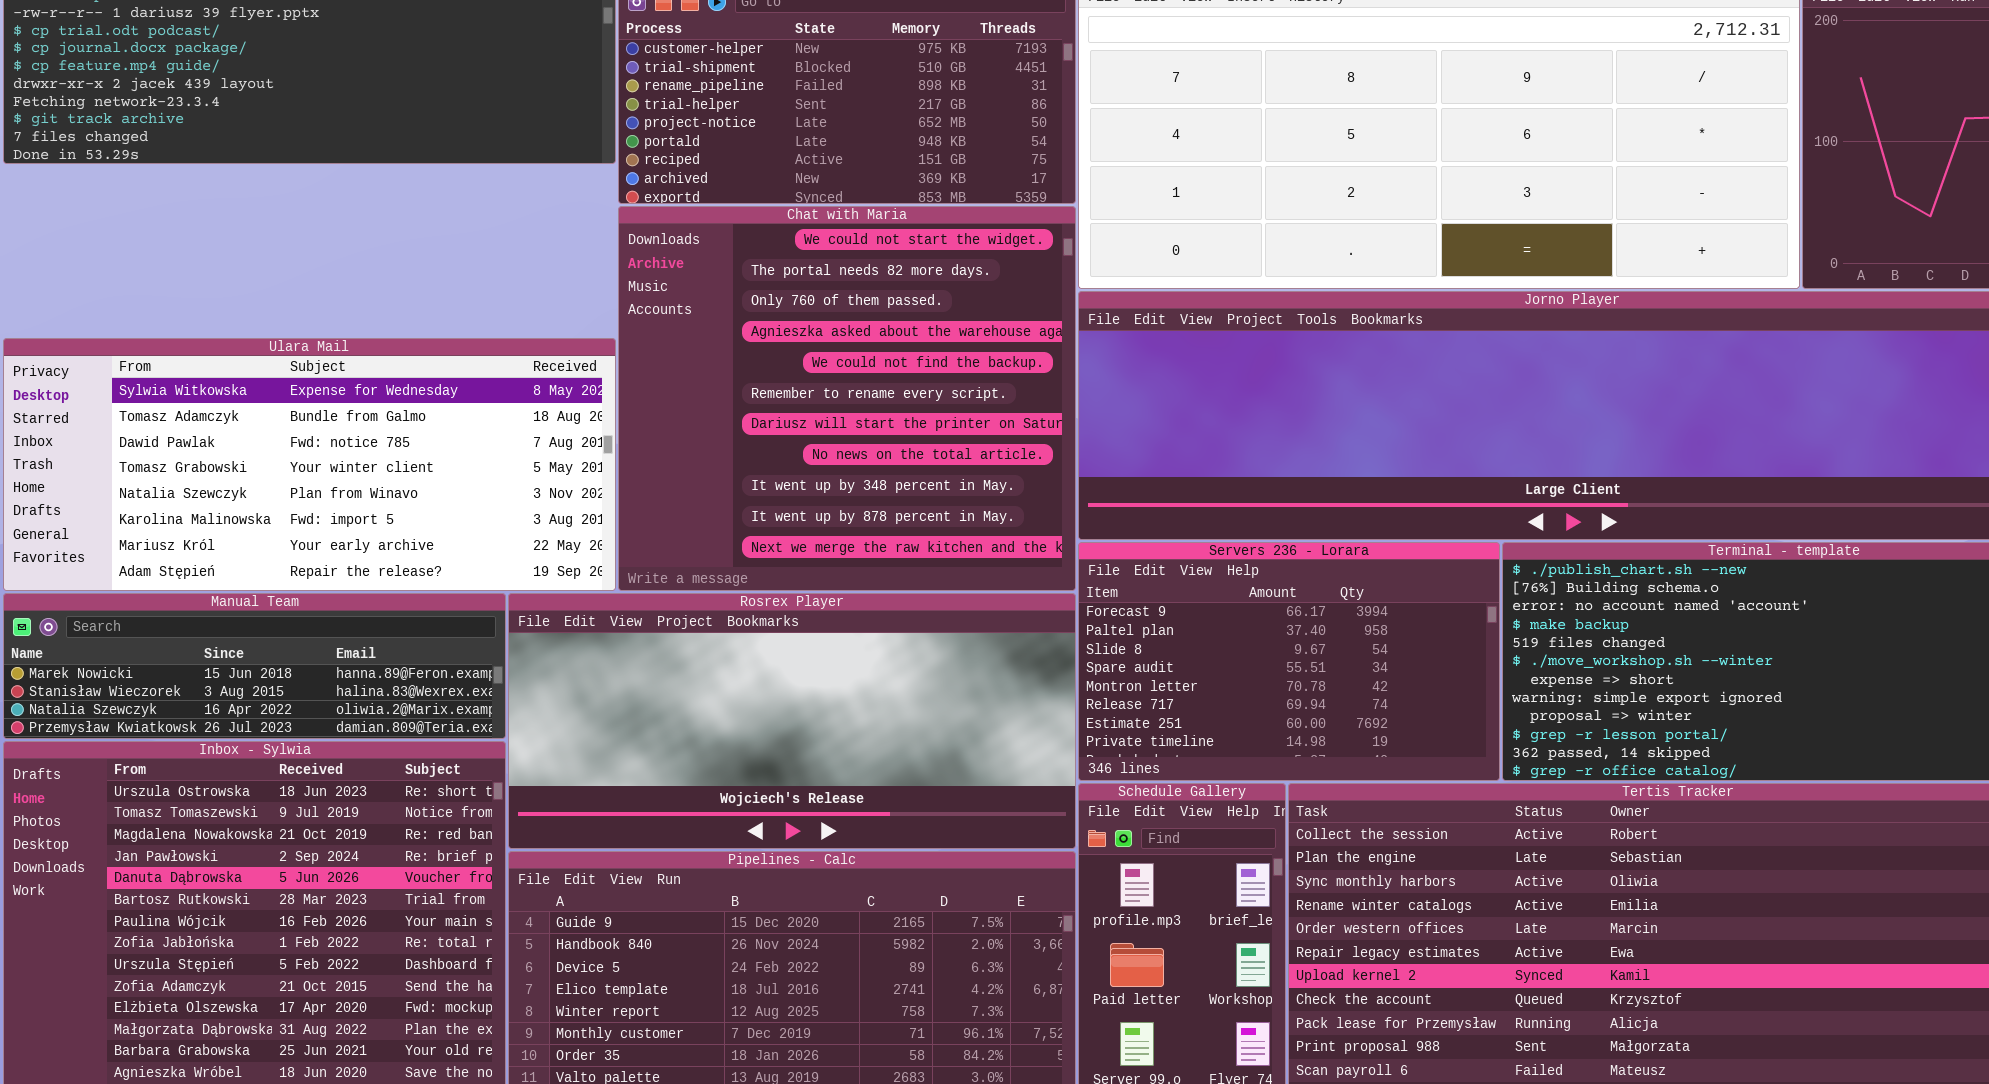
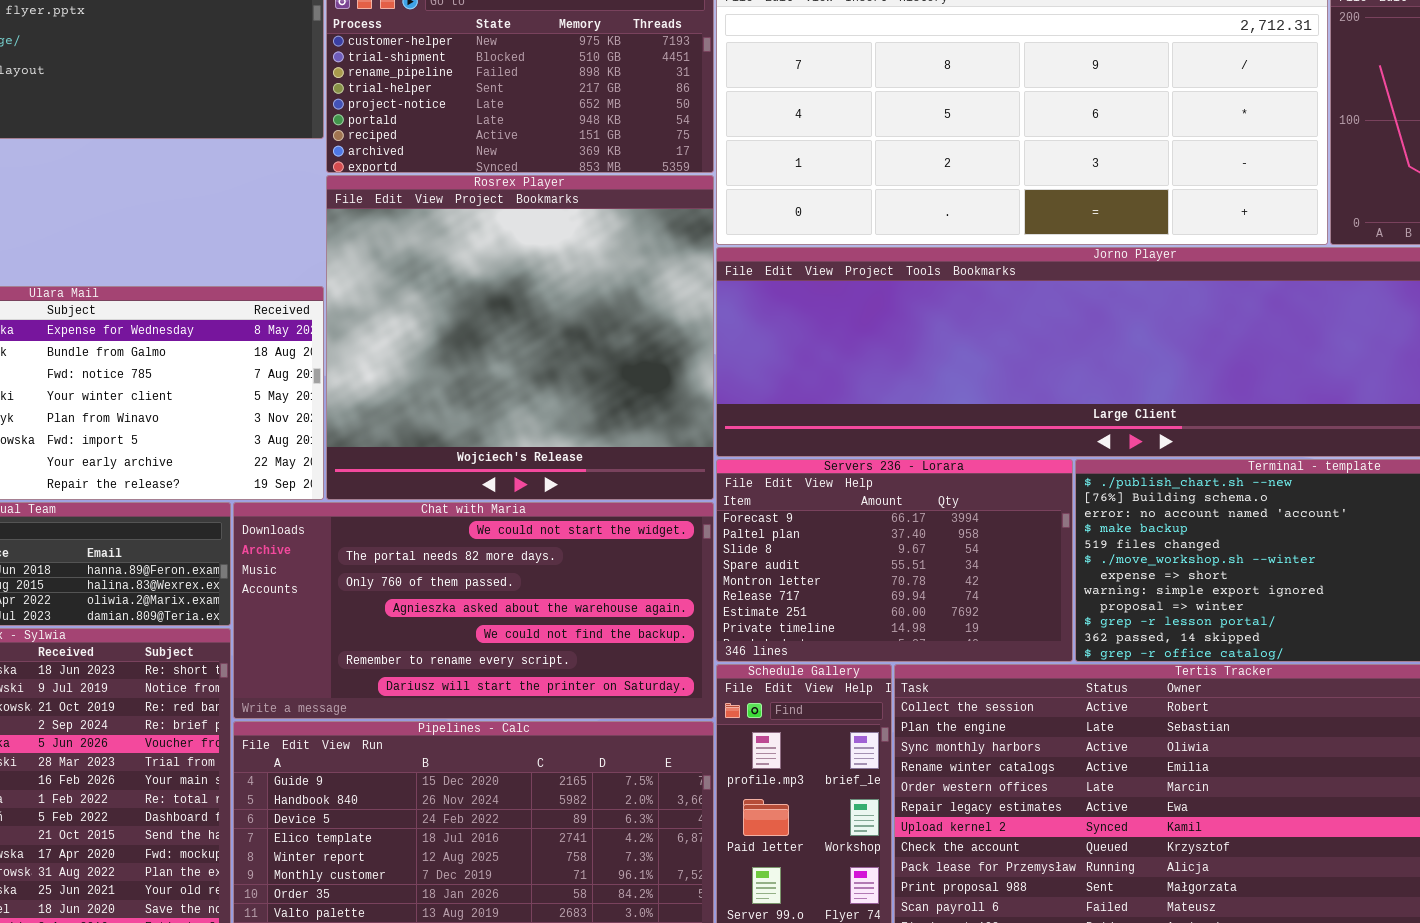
Chat with Maria: [618,206,1076,591] -> [233,502,714,719], moved, resized
Rosrex Player: [508,593,1076,849] -> [326,175,714,500], moved, resized

